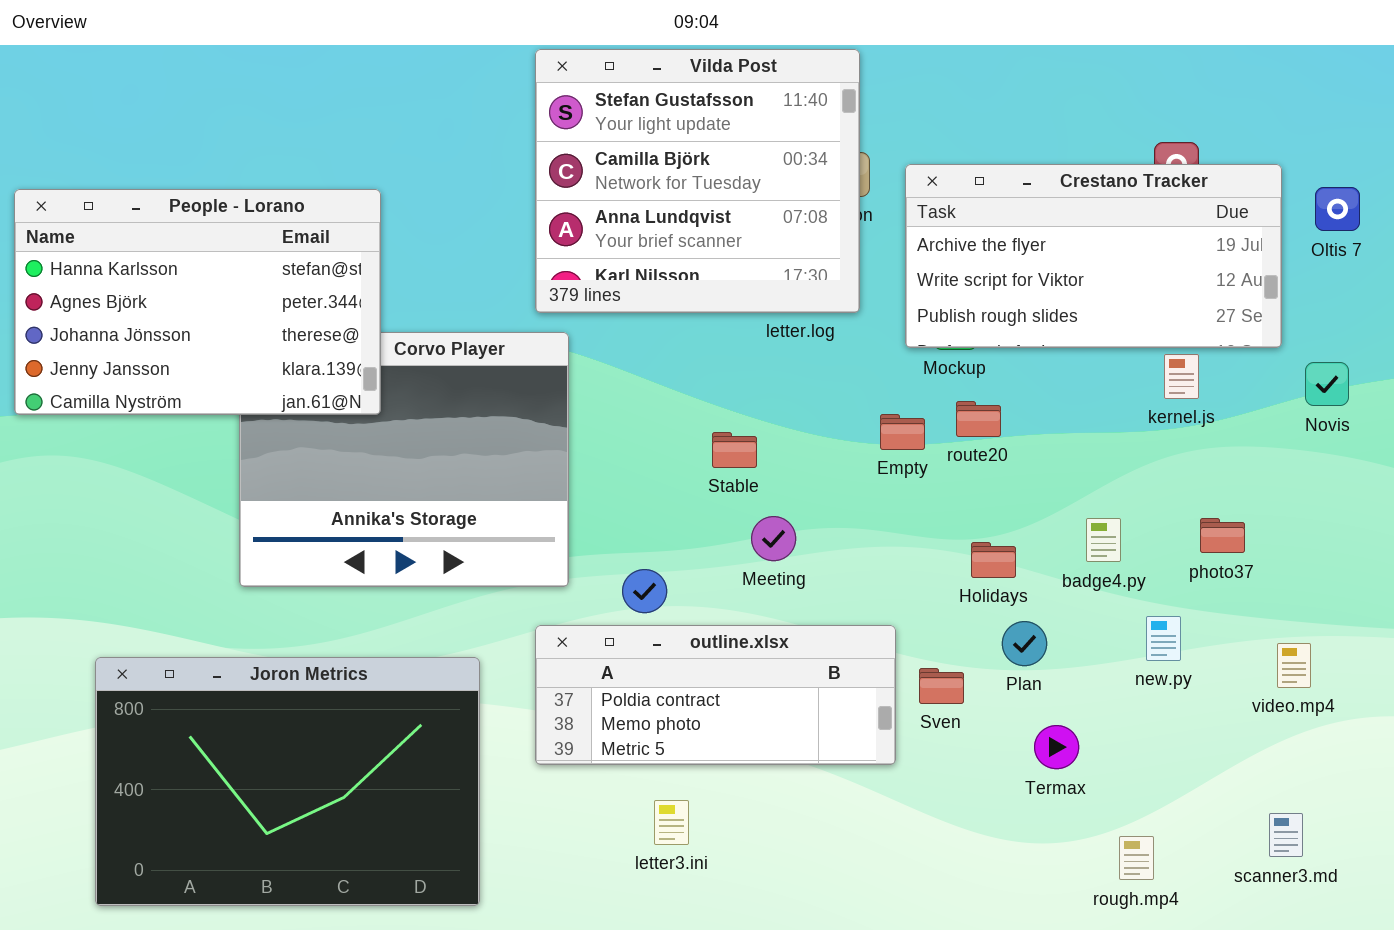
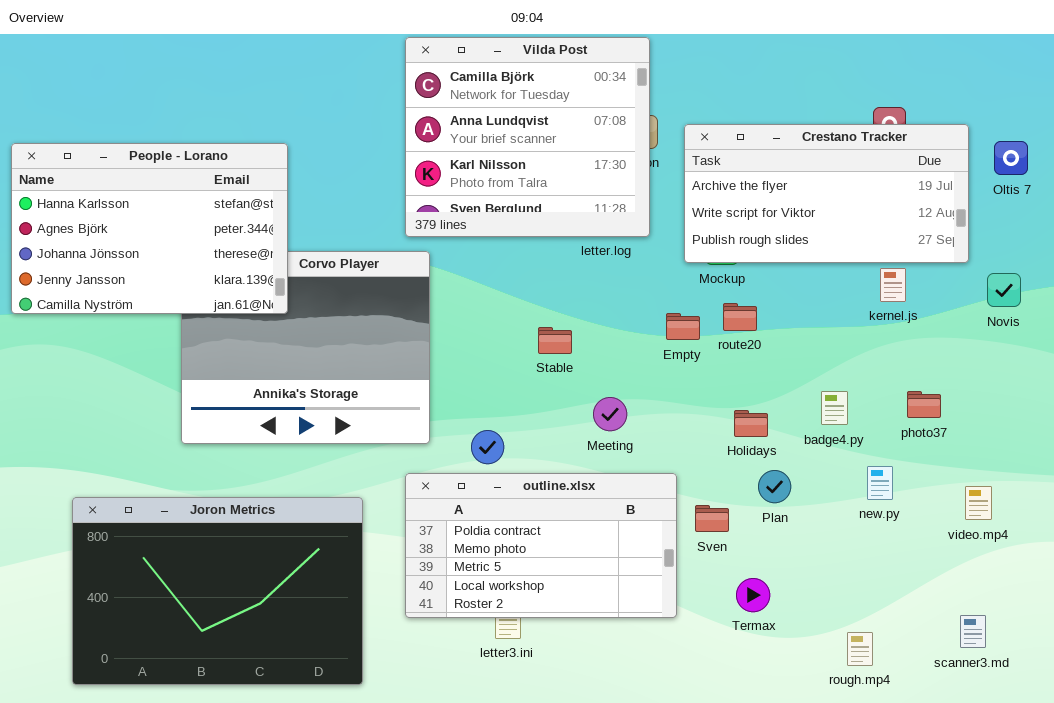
Vilda Post: [535,49,860,313] -> [405,37,650,237], scrolled down 1 row
Meeting: [751,516,796,561] -> [593,397,627,431], moved
outline.xlsx: [535,625,896,765] -> [405,473,677,618], resized
Termax: [1034,725,1079,769] -> [736,578,770,612], moved

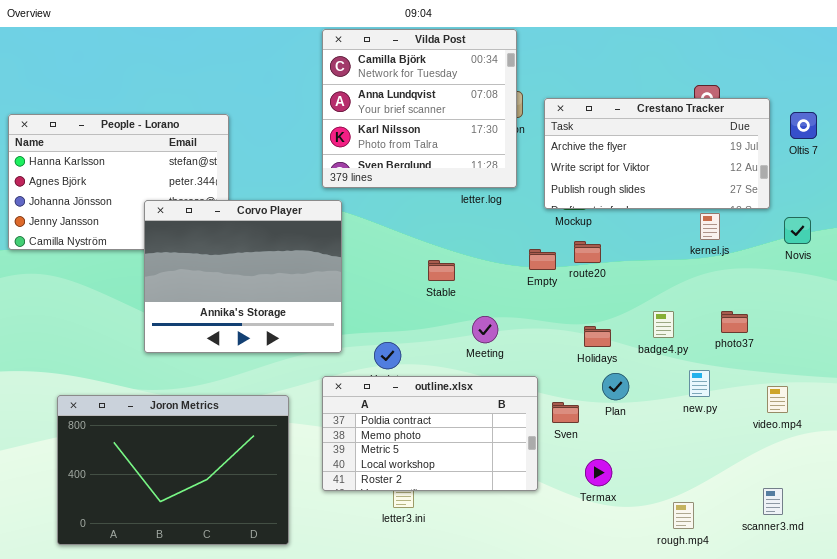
Corvo Player: [181,251,430,444] -> [144,200,342,353], raised

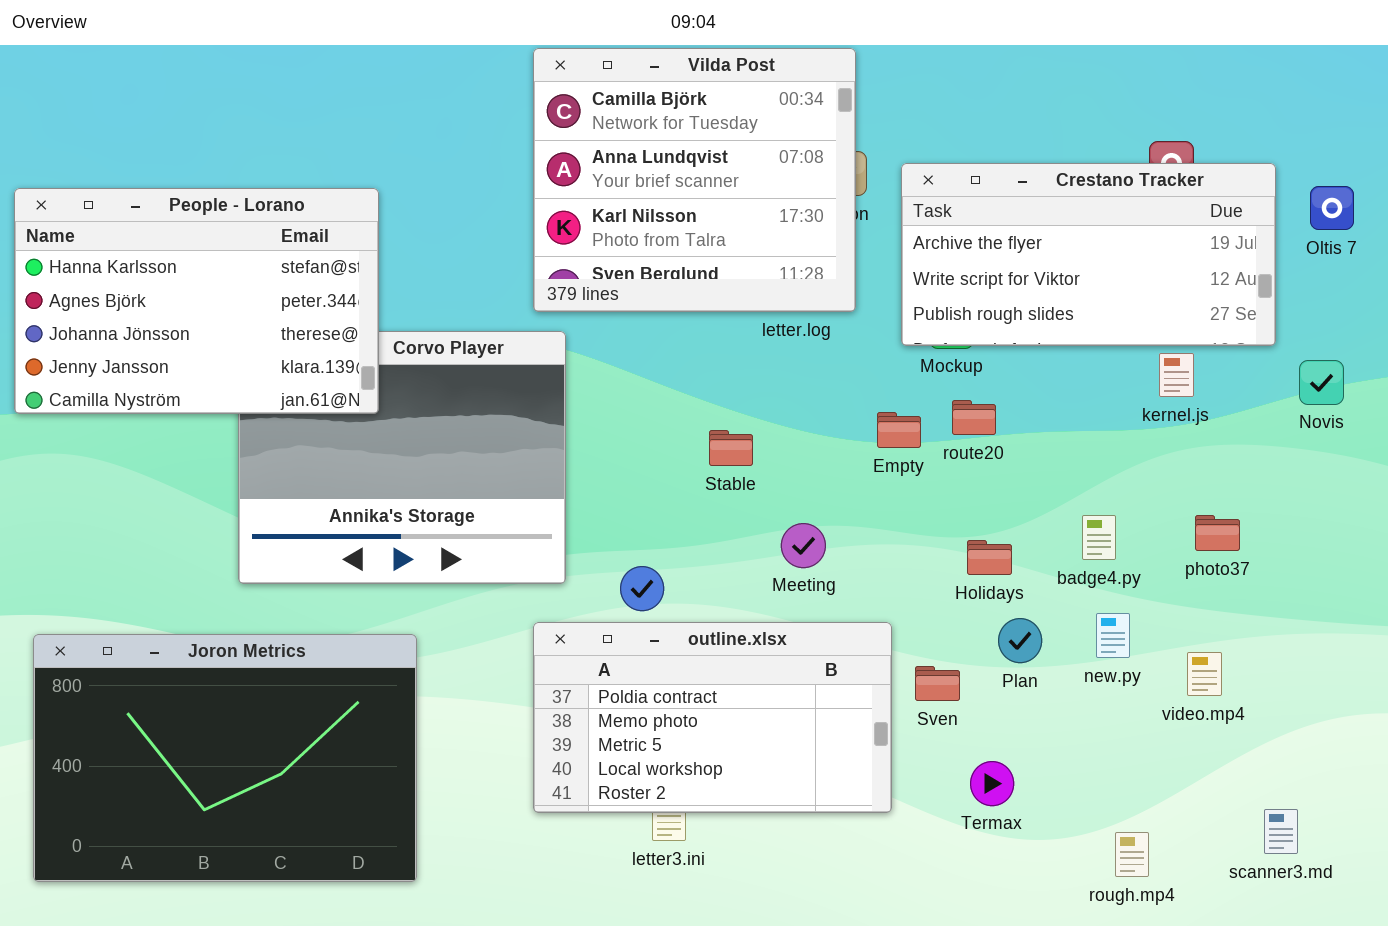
People - Lorano: [8,114,229,250] -> [14,188,379,414], raised
new.py: [689,370,710,397] -> [1096,613,1130,658], moved
video.mp4: [767,386,788,413] -> [1187,652,1222,696], moved
Joron Metrics: [57,395,289,545] -> [33,634,417,882], moved

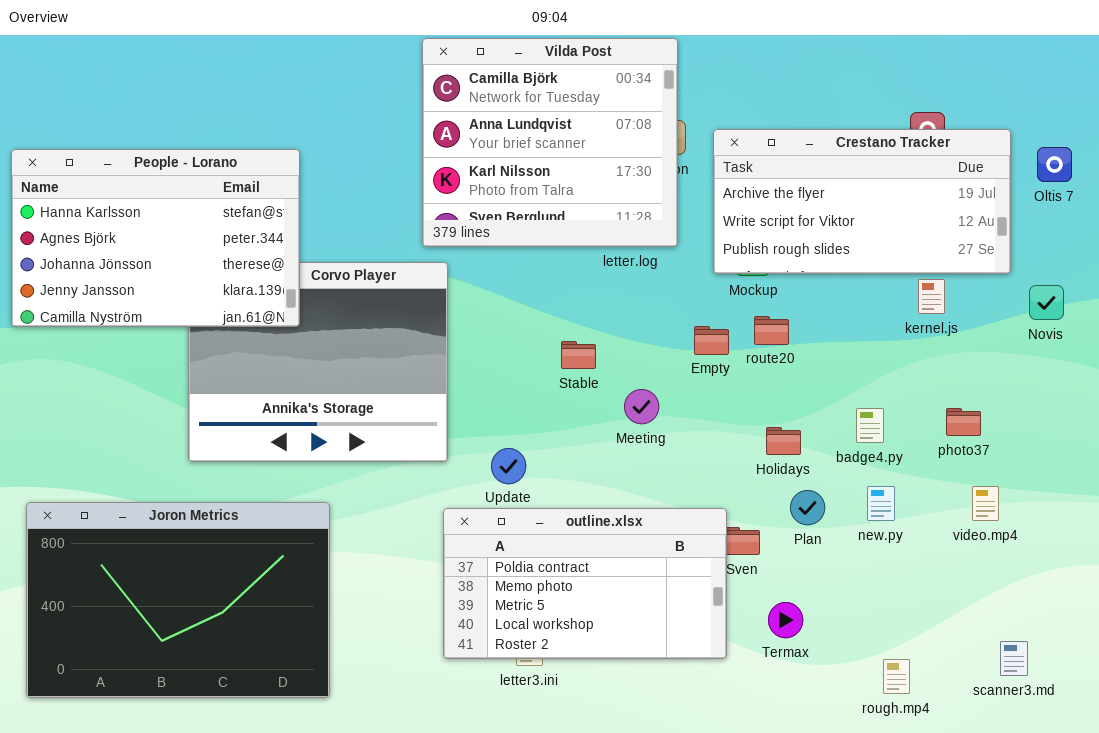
Meeting: [781,523,826,568] -> [624,389,659,424], moved
outline.xlsx: [533,622,892,813] -> [443,508,727,659], moved
video.mp4: [1187,652,1222,696] -> [972,486,999,521], moved

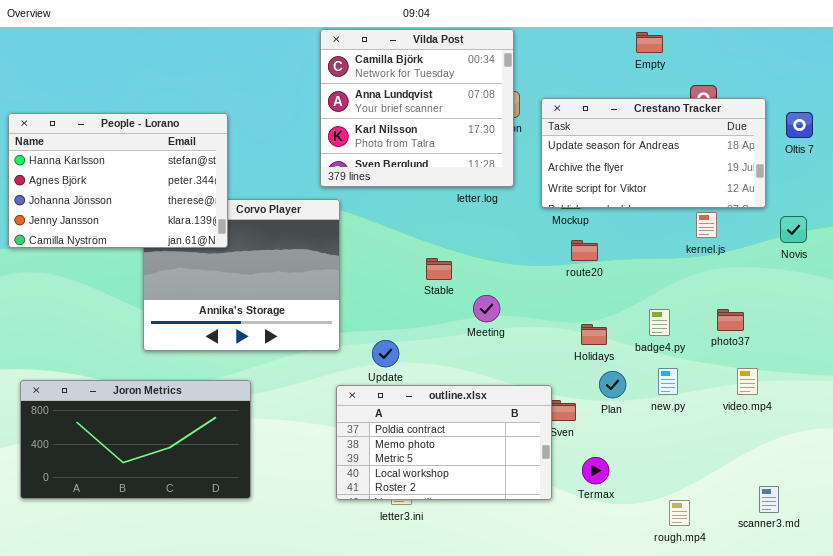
Crestano Tracker: [713,129,1011,274] -> [541,98,766,208], scrolled up 1 row
Empty: [694,326,729,355] -> [636,32,663,53], moved
Joron Metrics: [26,502,330,698] -> [20,380,251,499], resized

